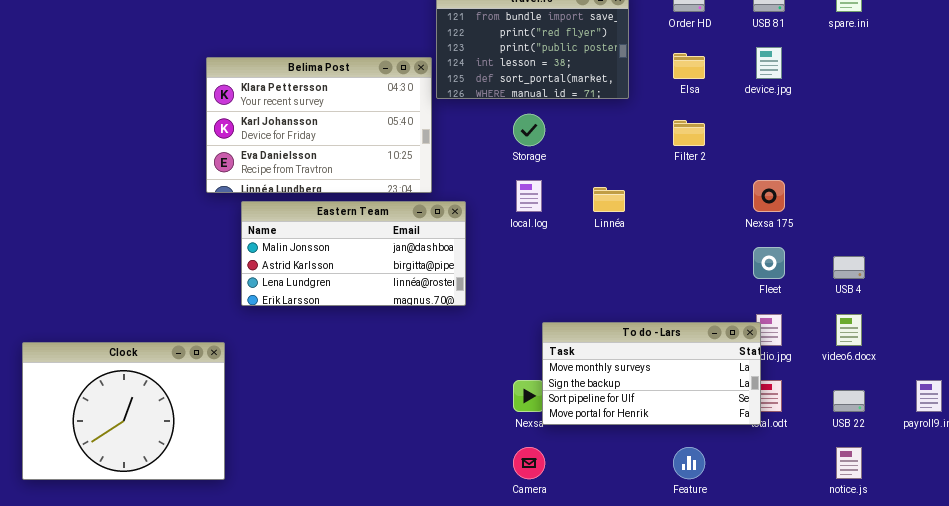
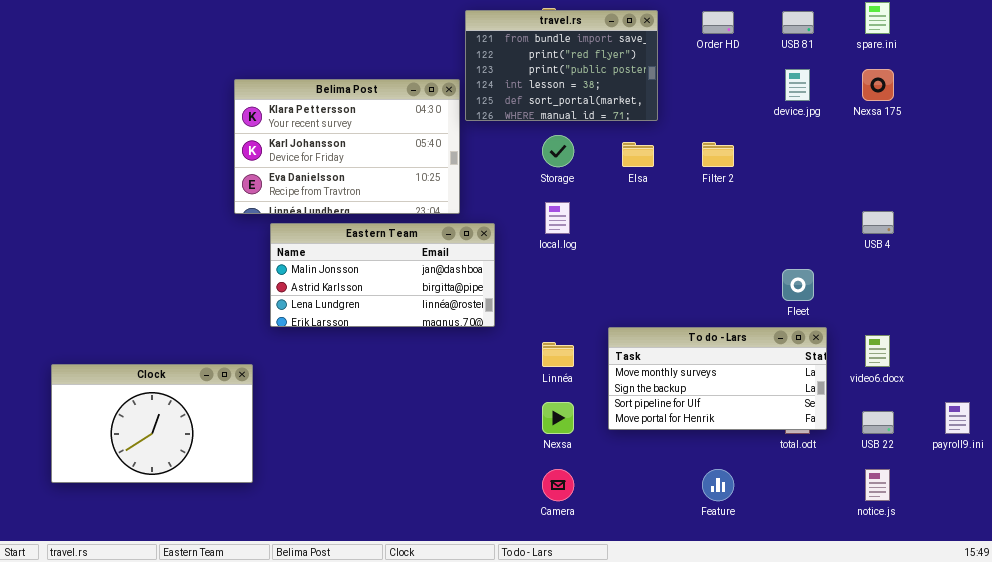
Elsa: [673,53,705,79] -> [622,142,654,167], moved
Nexsa 175: [753,180,785,212] -> [862,69,894,101], moved
Linnéa: [593,187,625,212] -> [542,342,574,367], moved
USB 4: [833,256,865,279] -> [862,211,894,234], moved
To do - Lars: [542,322,761,425] -> [608,327,827,430], moved
Clock: [22,342,225,480] -> [51,364,253,483], resized

